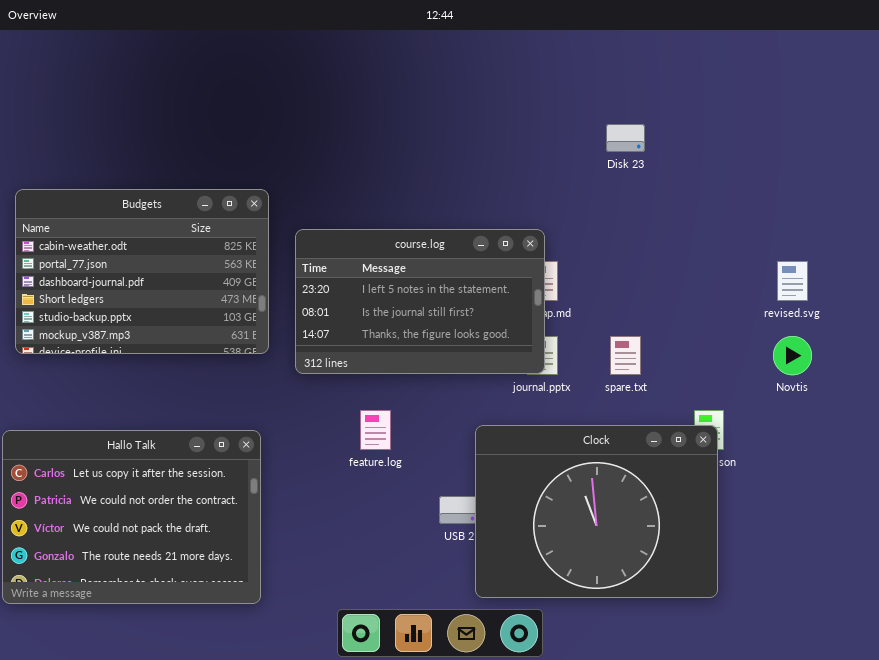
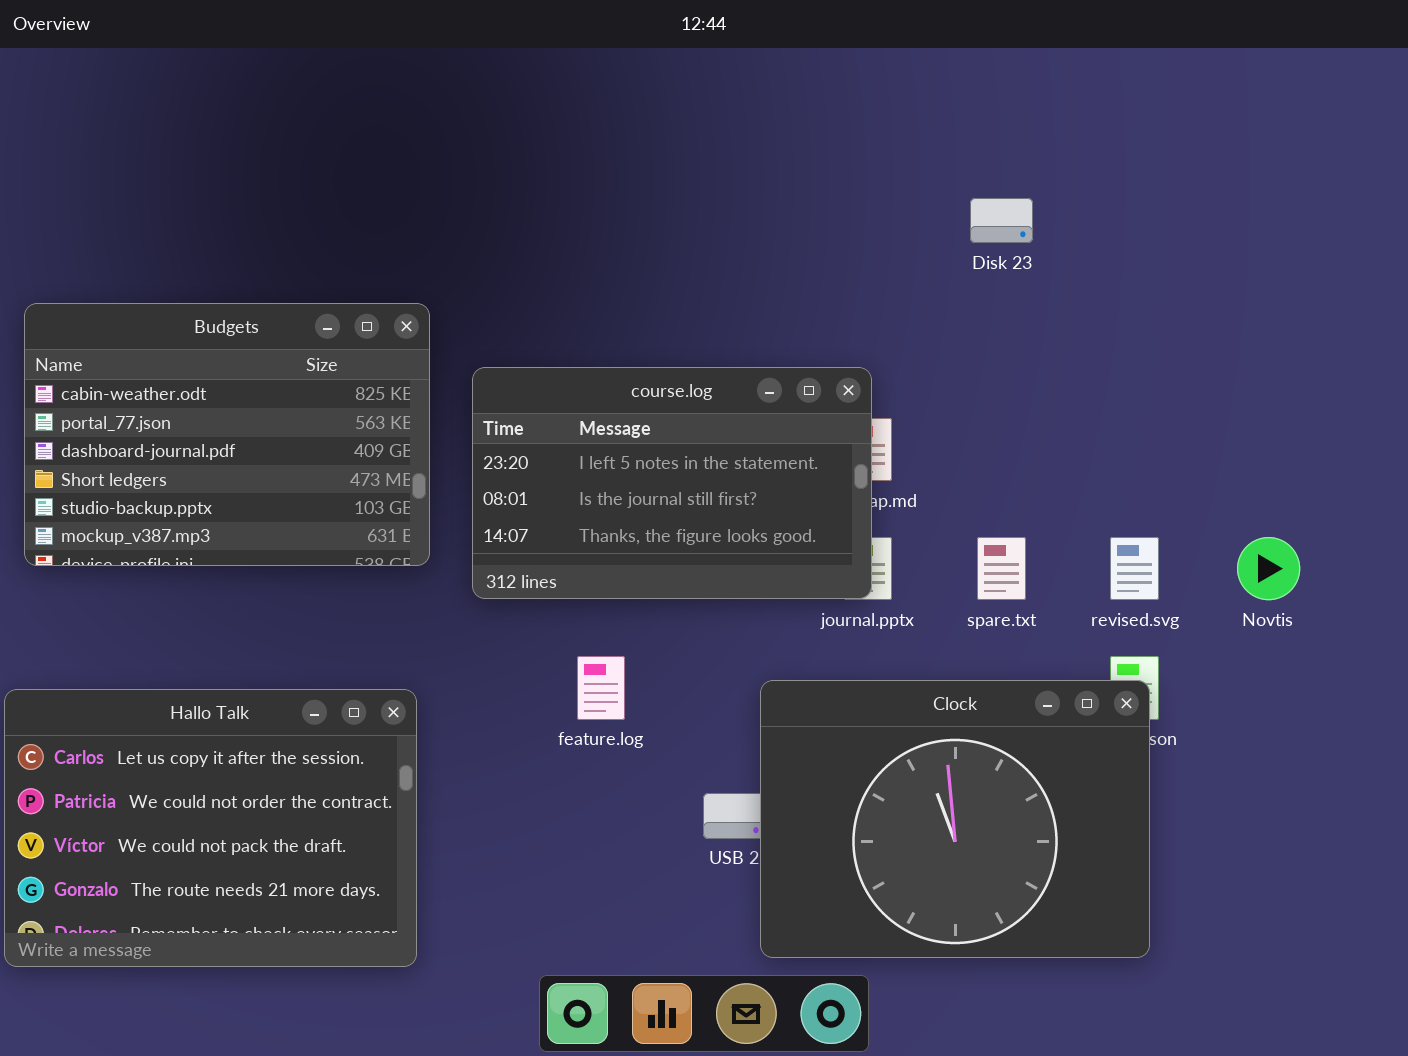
revised.svg: [777,261,808,301] -> [1110,537,1159,600], moved

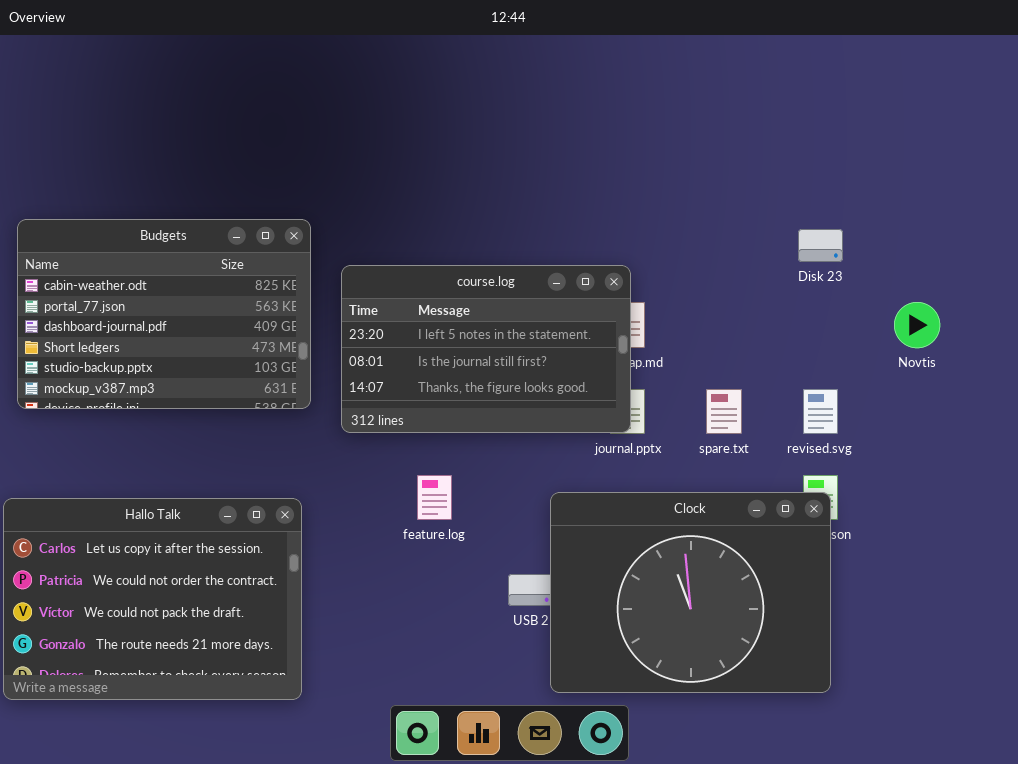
Disk 23: [970,198,1033,243] -> [798,229,843,262], moved
Novtis: [1237,537,1300,600] -> [894,302,940,348], moved

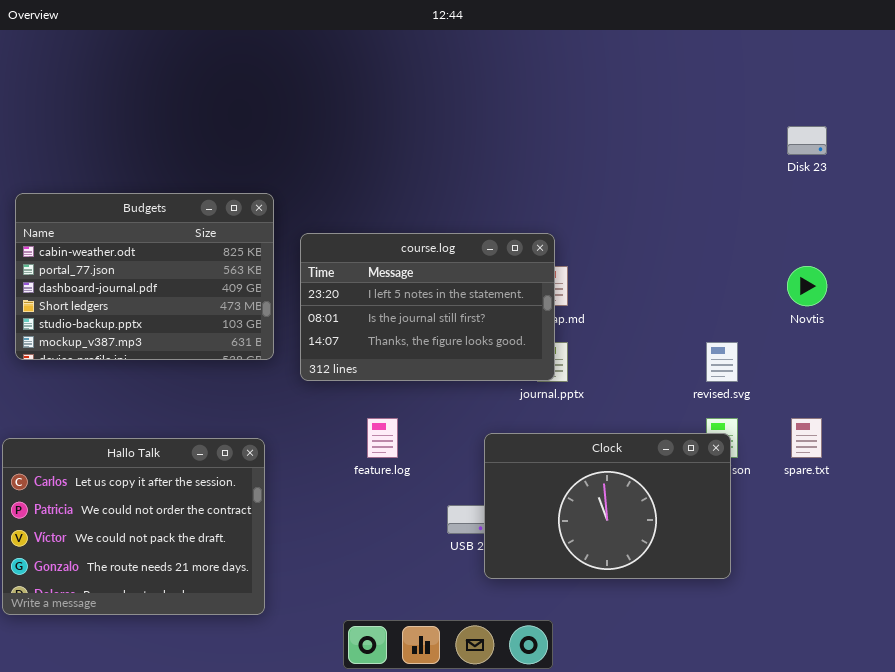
Disk 23: [798,229,843,262] -> [787,126,827,155], moved
spare.txt: [706,389,742,434] -> [791,418,822,458], moved
Clock: [550,492,831,693] -> [484,433,731,579], resized

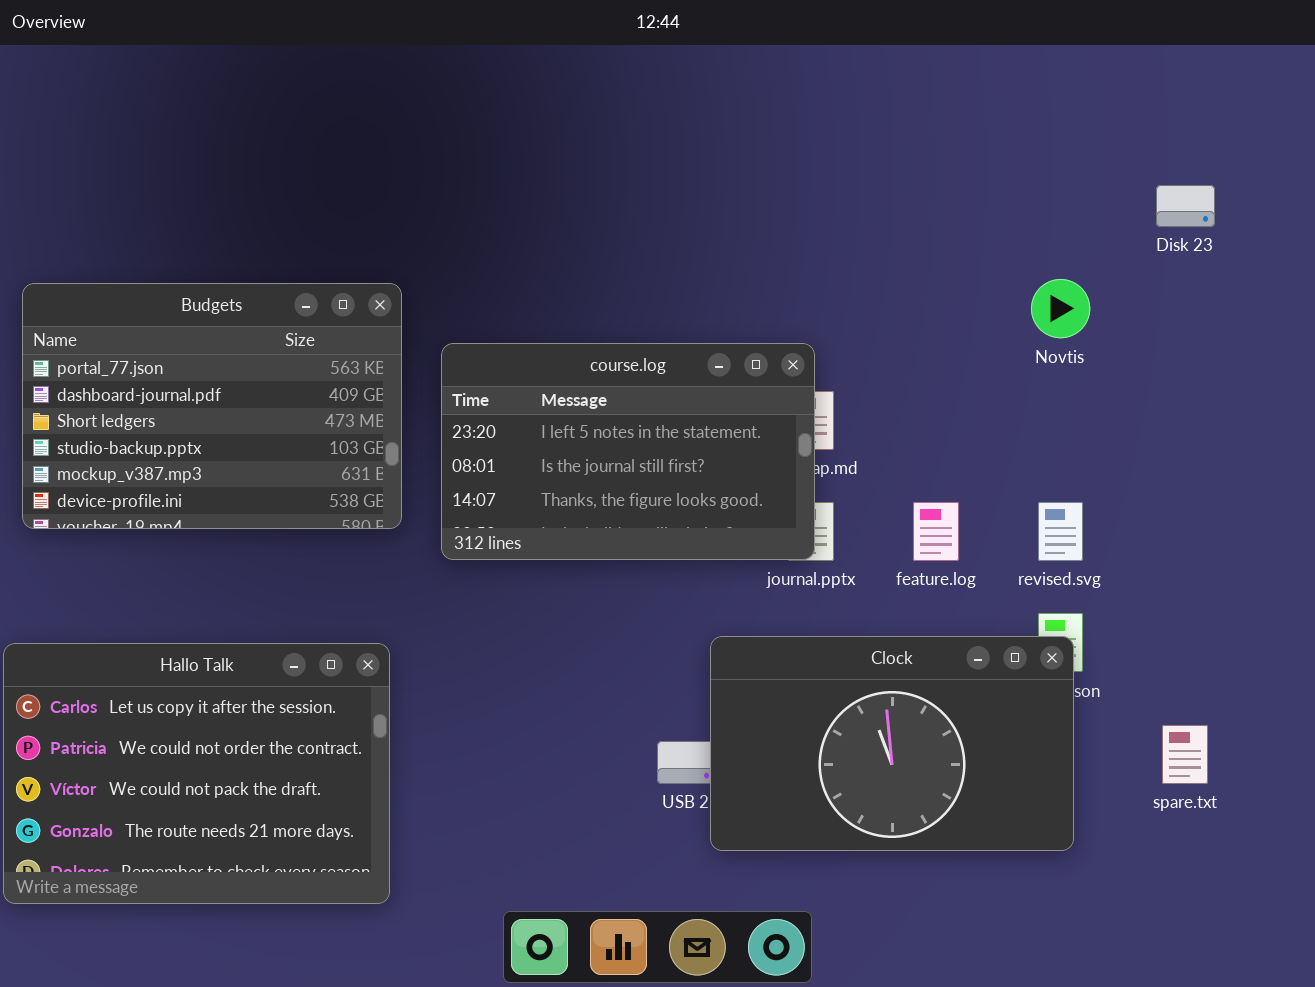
Budgets: [15,193,274,360] -> [22,283,402,529], scrolled down 1 row
Novtis: [787,266,827,306] -> [1031,279,1090,338], moved
feature.log: [367,418,398,458] -> [913,502,959,561], moved
spare.txt: [791,418,822,458] -> [1162,725,1208,784], moved

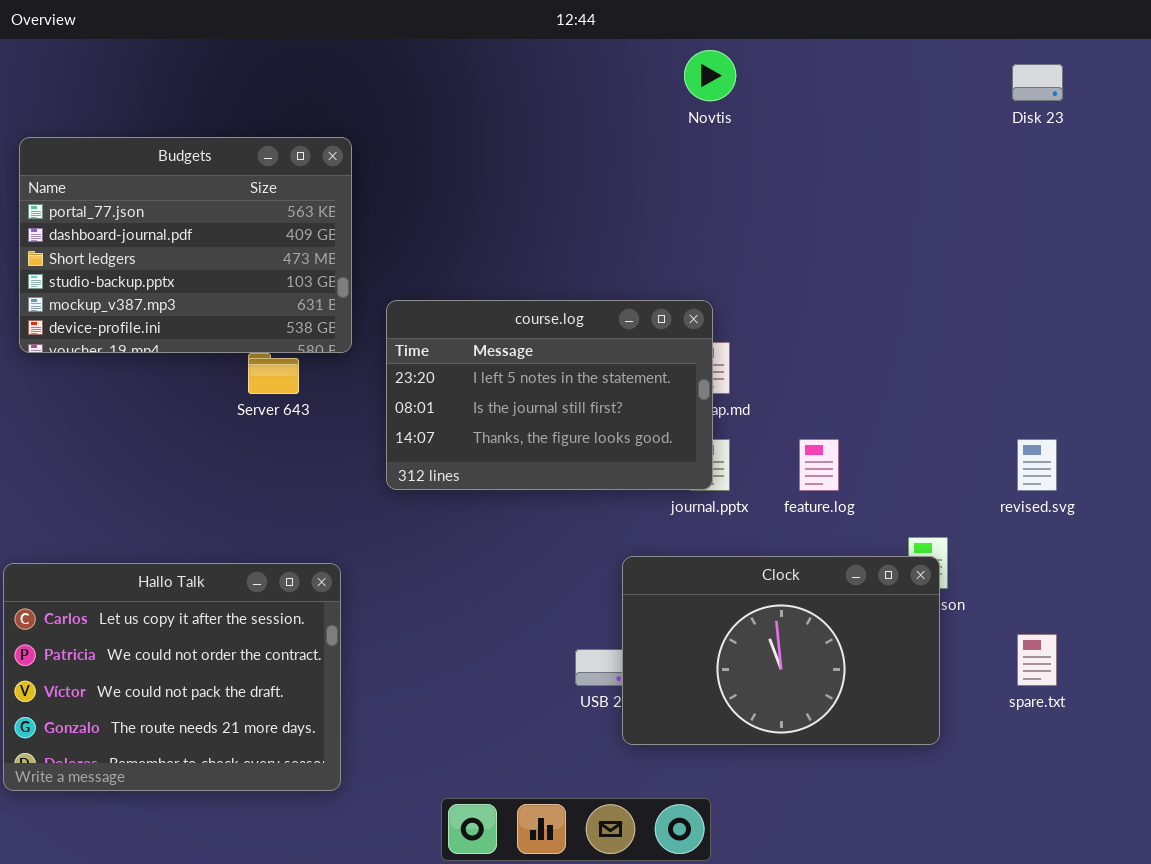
Disk 23: [1156,185,1215,227] -> [1012,64,1063,101], moved
Novtis: [1031,279,1090,338] -> [684,50,736,101], moved
Budgets: [22,283,402,529] -> [19,137,352,353], moved
revised.svg: [1038,502,1083,561] -> [1017,439,1057,491], moved

